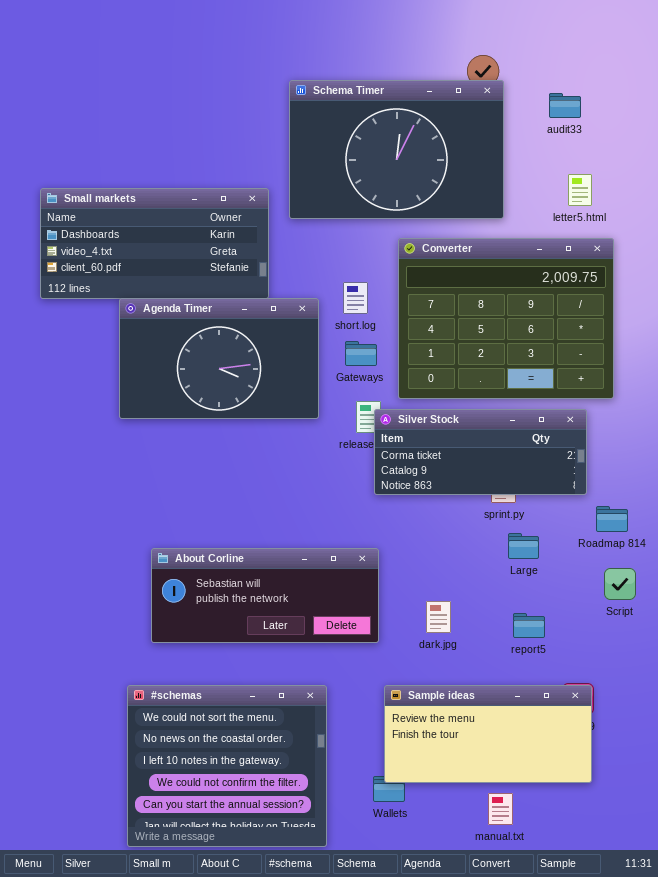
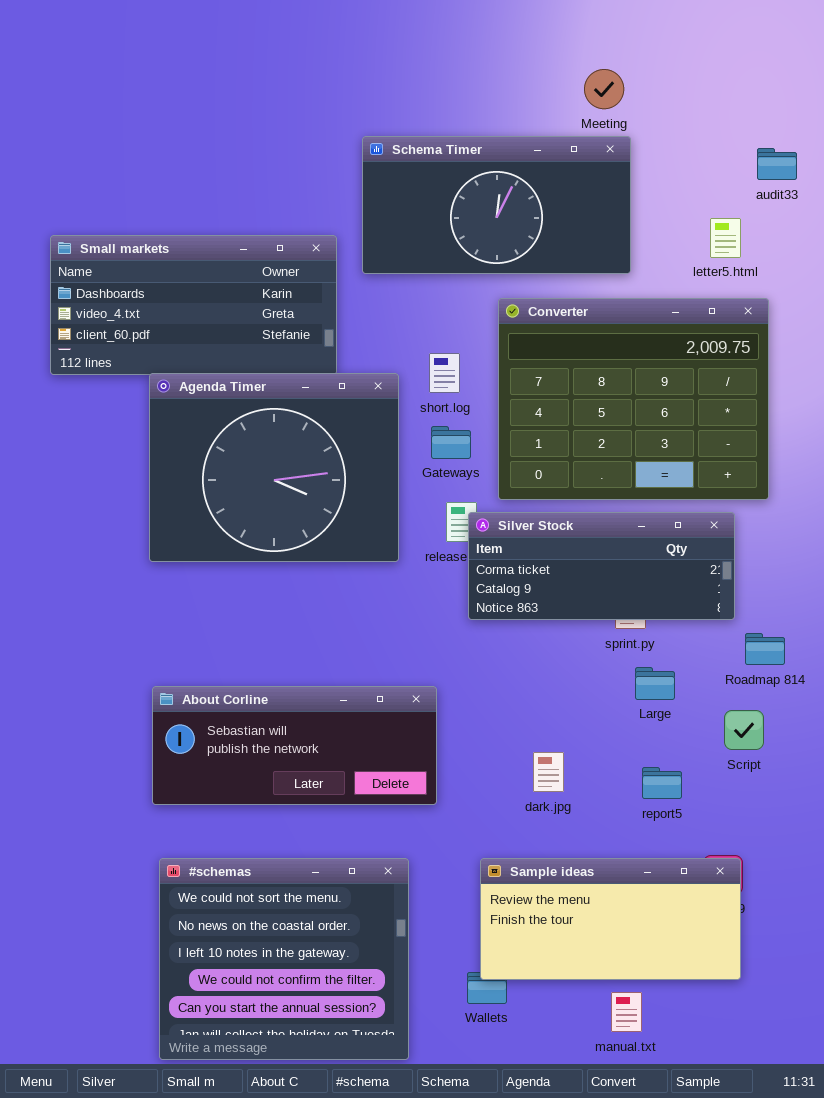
Schema Timer: [289,80,504,219] -> [362,136,631,274], resized
audit33: [549,93,581,118] -> [757,148,797,180], moved
Agenda Timer: [119,298,319,419] -> [149,373,399,562], resized
About Corline: [151,548,379,643] -> [152,686,437,805], moved
Script: [604,568,636,600] -> [724,710,764,750], moved

